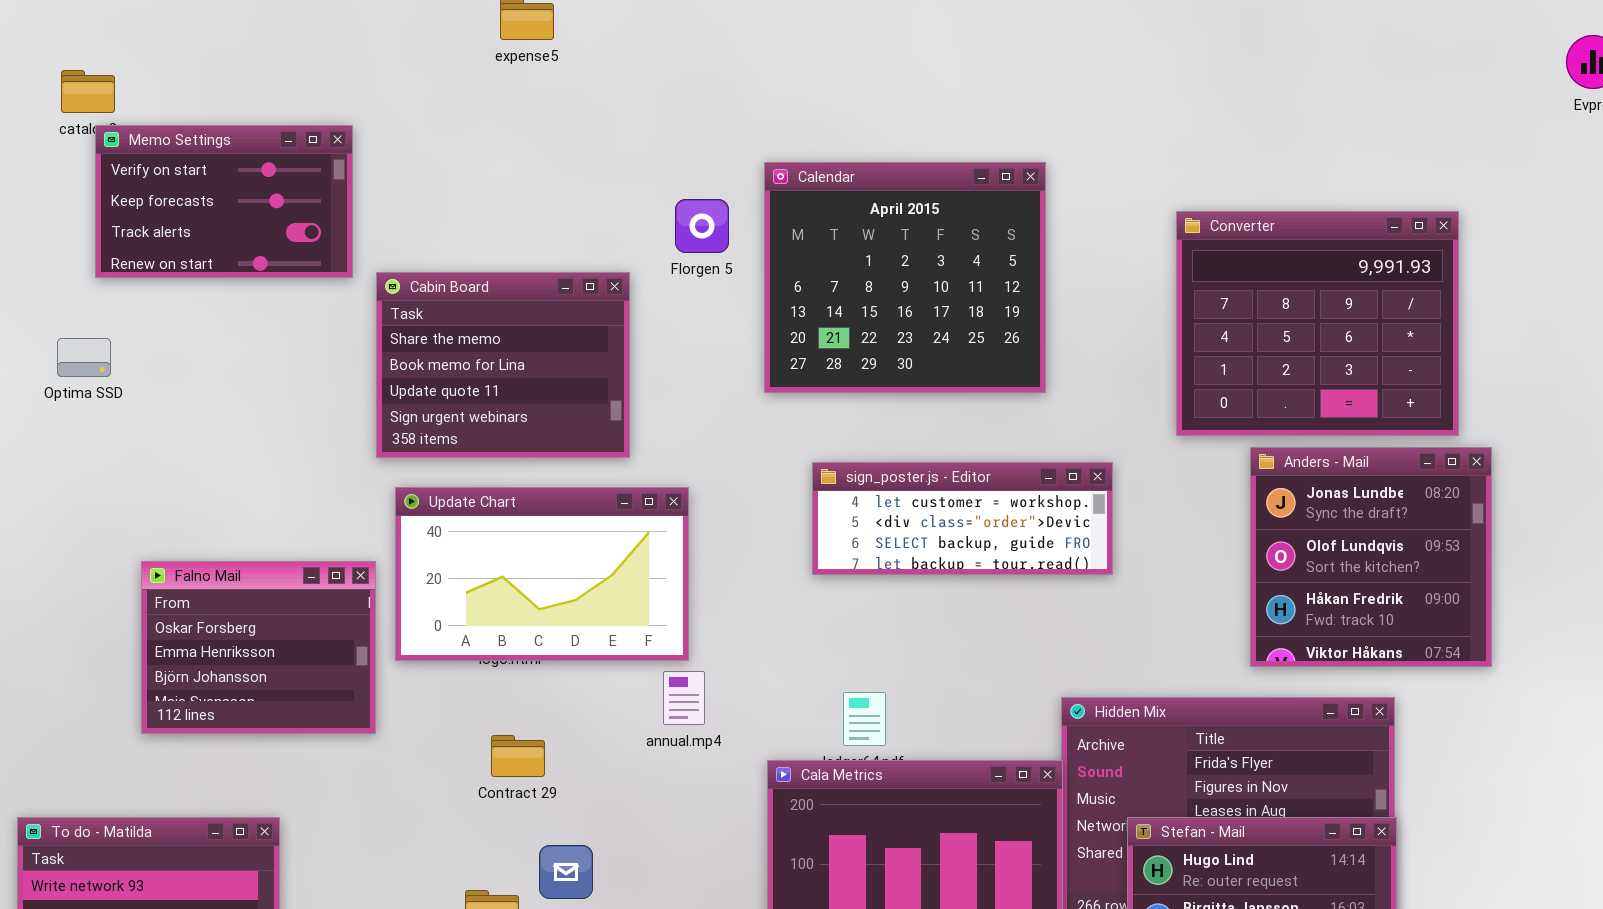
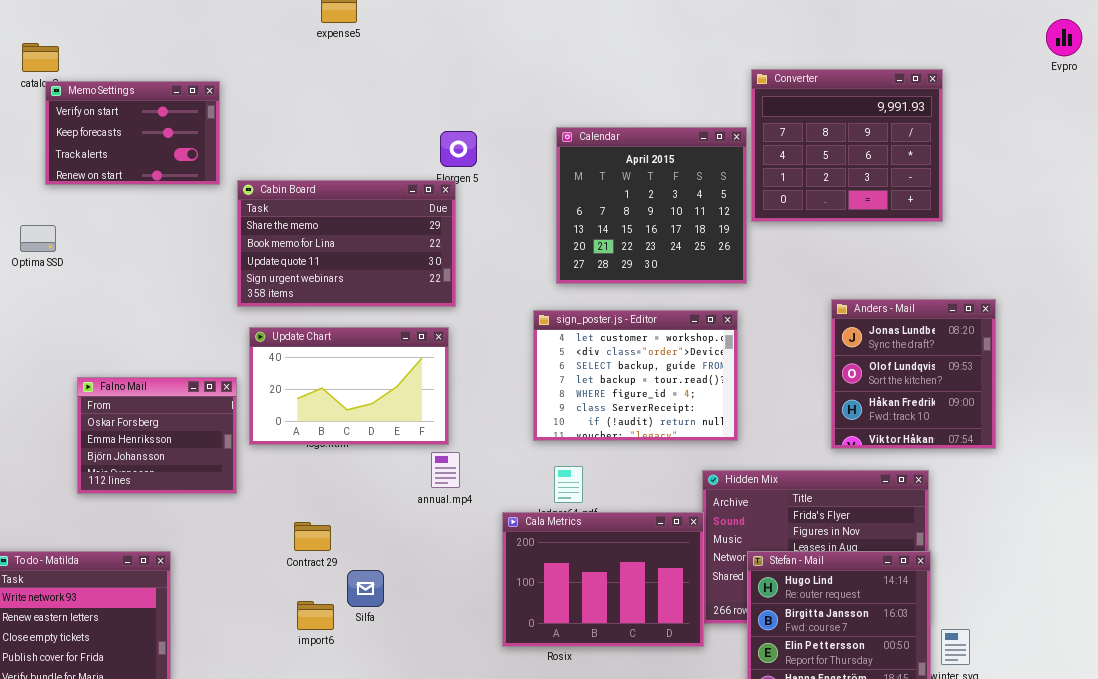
Calendar: [764,162,1046,393] -> [556,127,747,284], moved
Converter: [1176,211,1459,436] -> [751,69,943,222], moved
Cabin Board: [376,272,630,458] -> [237,180,456,307], resized
sign_poster.js - Editor: [812,462,1113,575] -> [533,310,738,441], resized
Contract 29: [491,735,545,777] -> [294,522,331,551], moved

